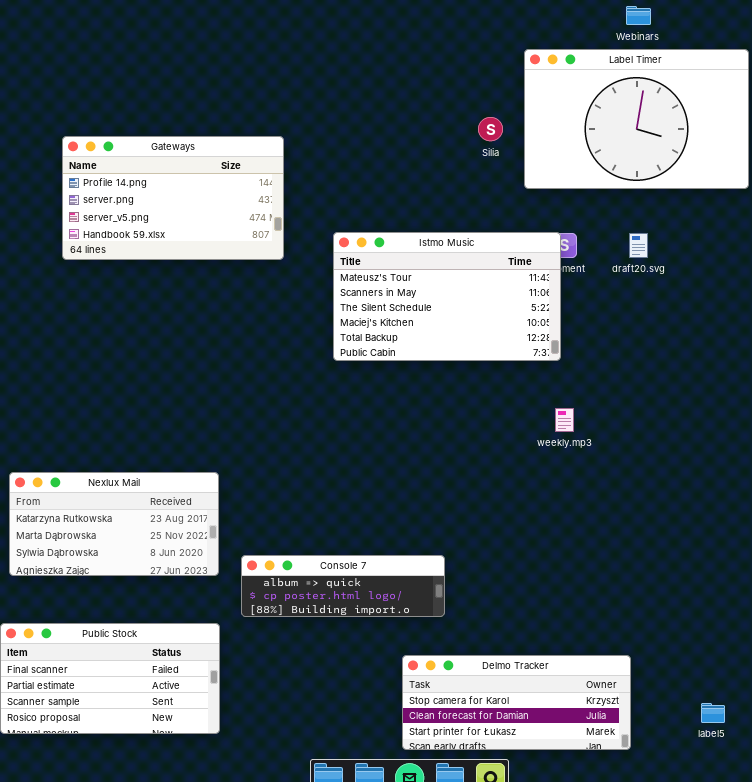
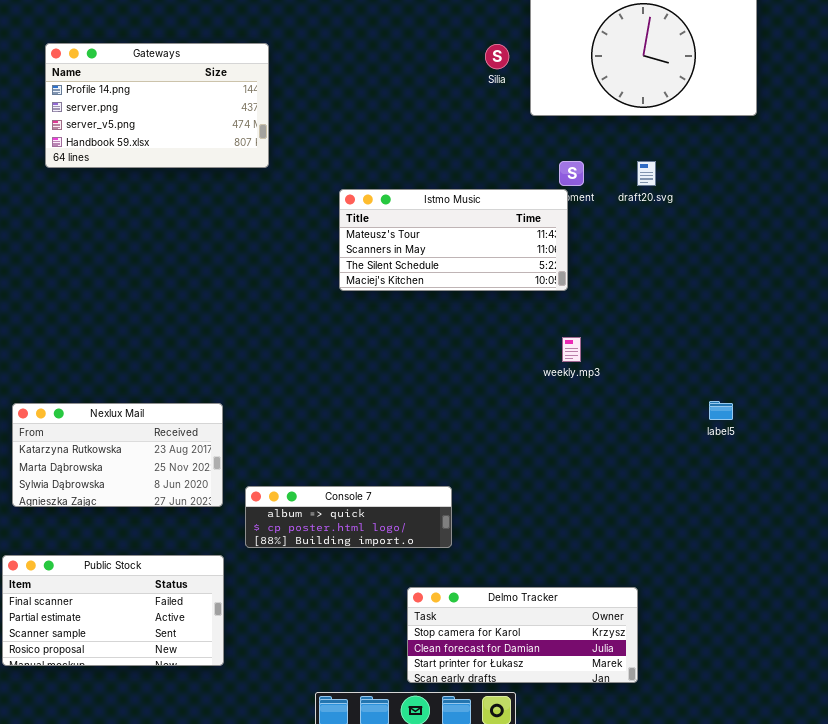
Gateways: [62,136,284,260] -> [45,43,269,168], moved
Istmo Music: [333,232,561,361] -> [339,189,568,291], resized
label5: [701,703,725,723] -> [709,401,733,420], moved

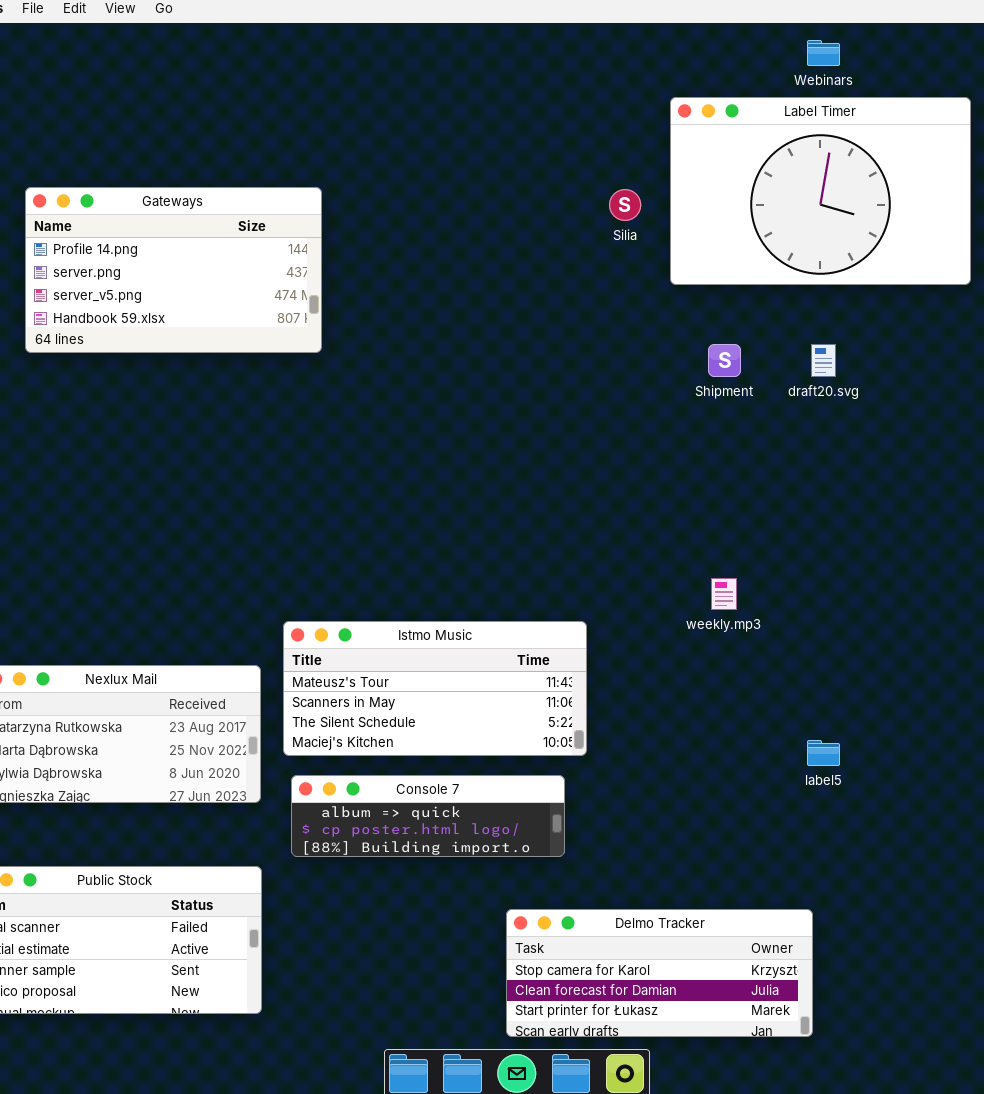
Istmo Music: [339,189,568,291] -> [283,621,587,756], moved
label5: [709,401,733,420] -> [807,740,840,766], moved

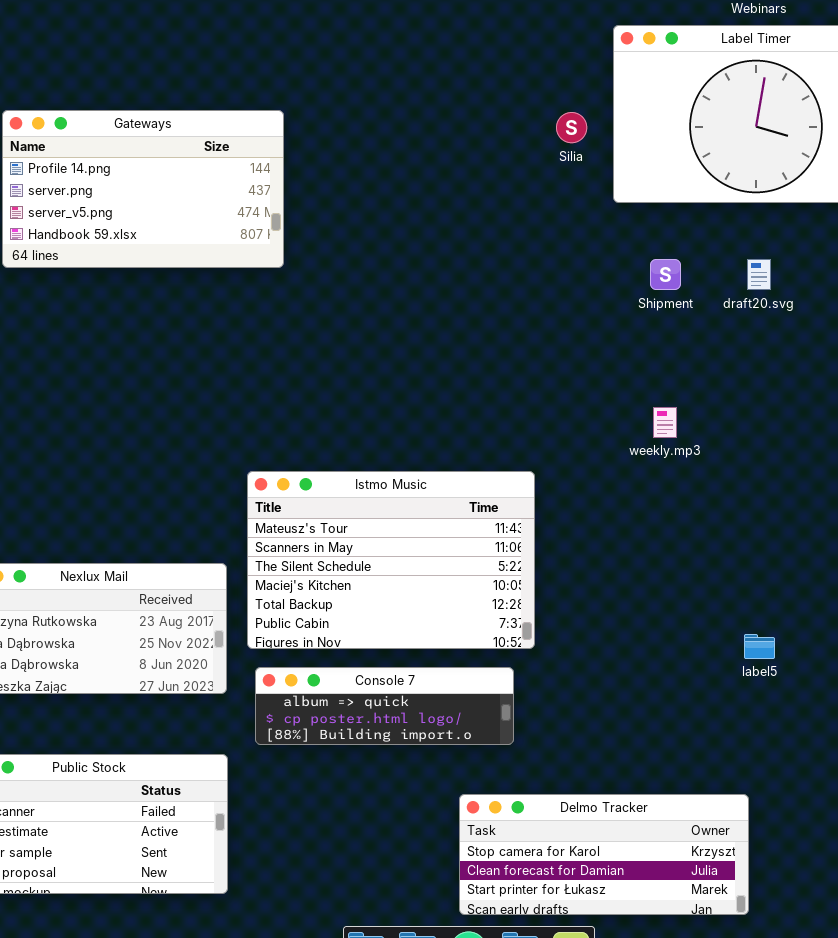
weekly.mp3: [711,578,737,610] -> [653,407,677,438], moved
Istmo Music: [283,621,587,756] -> [247,471,535,649], resized

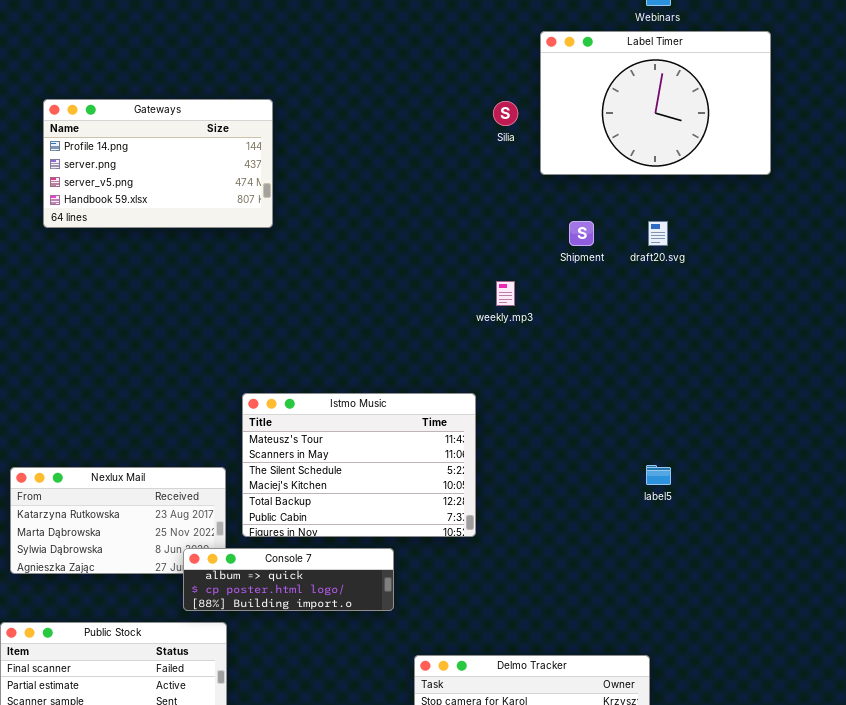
weekly.mp3: [653,407,677,438] -> [496,281,515,306], moved
label5: [744,634,775,659] -> [646,465,671,485], moved
Console 7: [255,667,514,745] -> [183,548,394,611], moved

